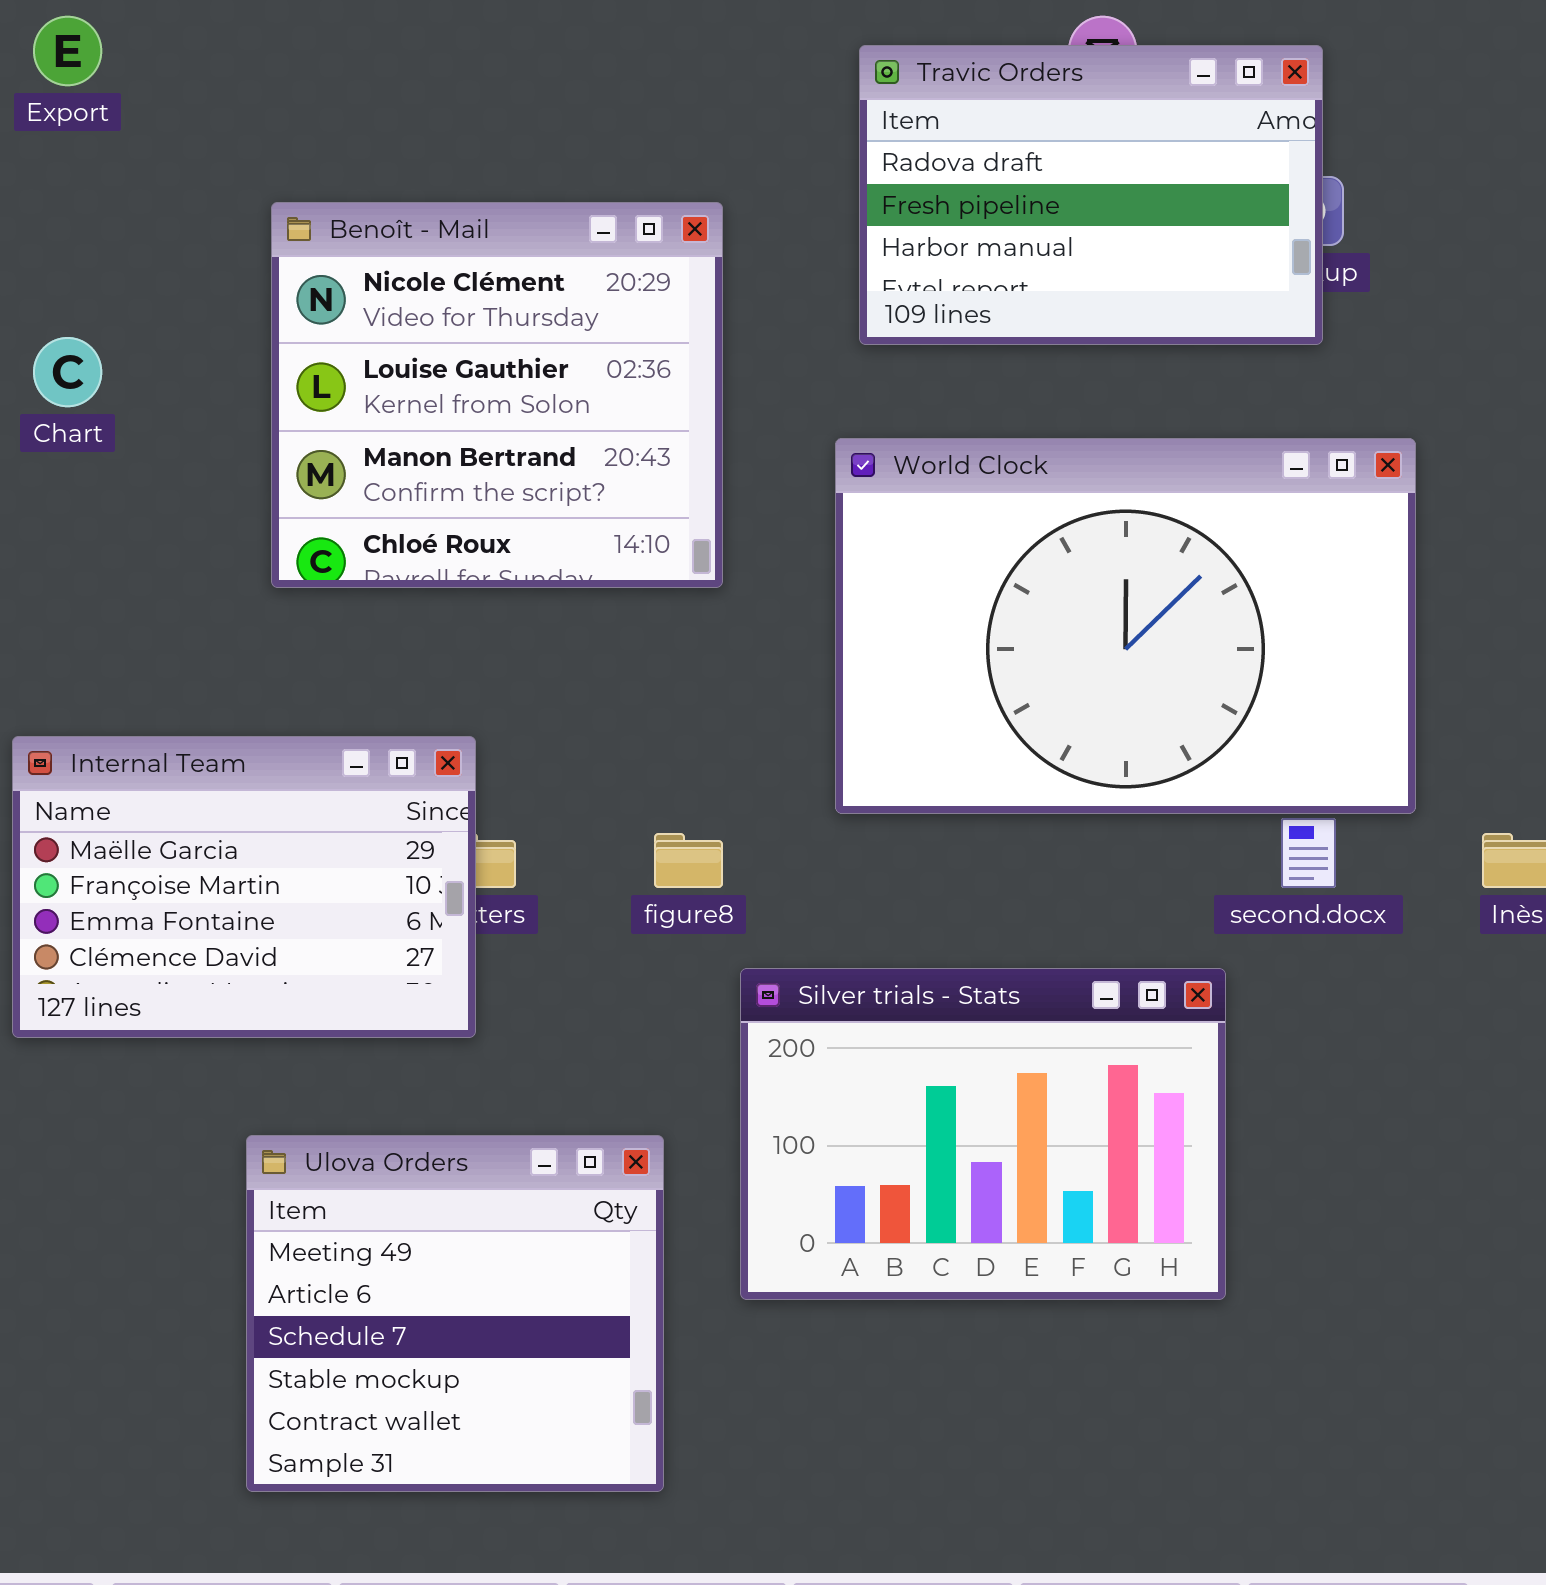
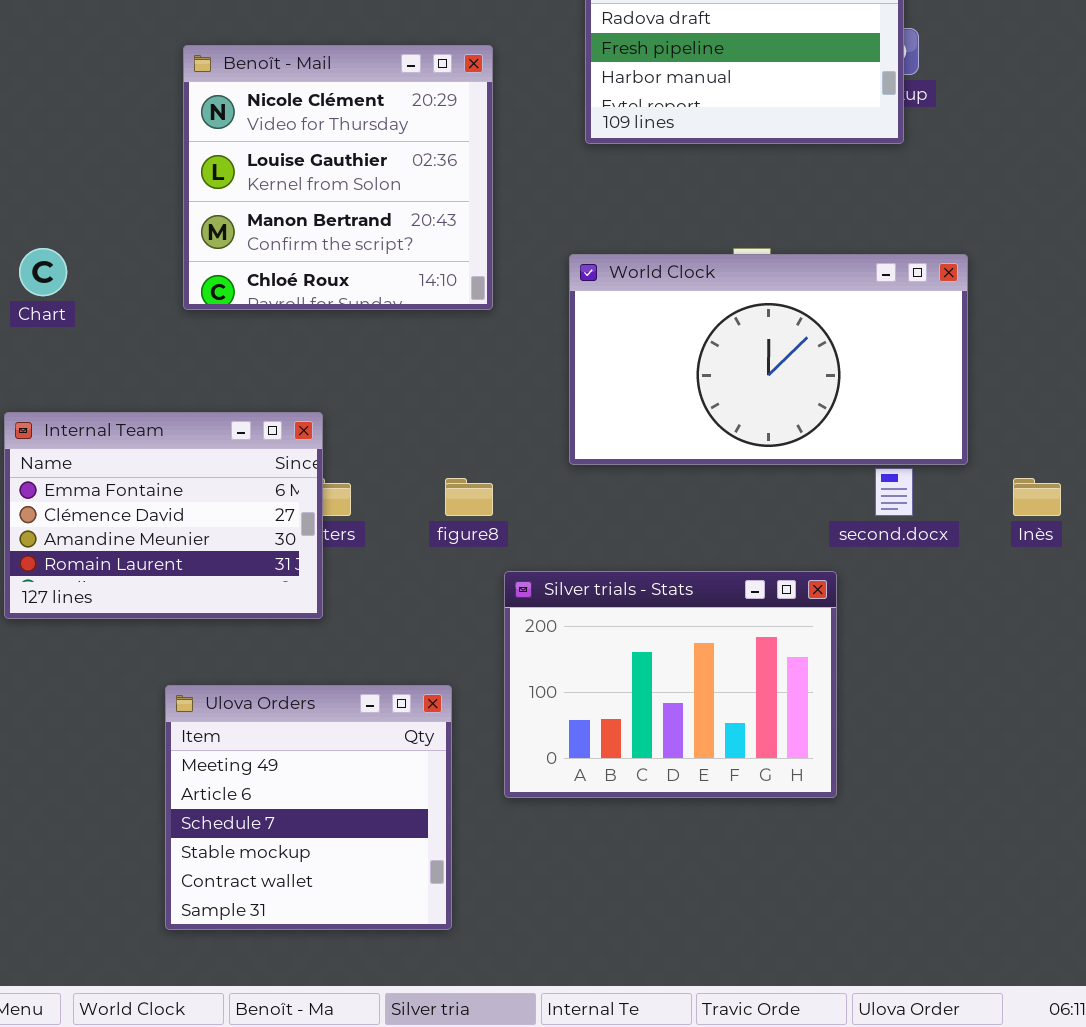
Chart: [33,337,102,407] -> [19,248,67,296], moved
World Clock: [835,438,1416,814] -> [569,254,968,465], resized
Internal Team: [12,736,476,1038] -> [4,412,323,619], scrolled down 2 rows

